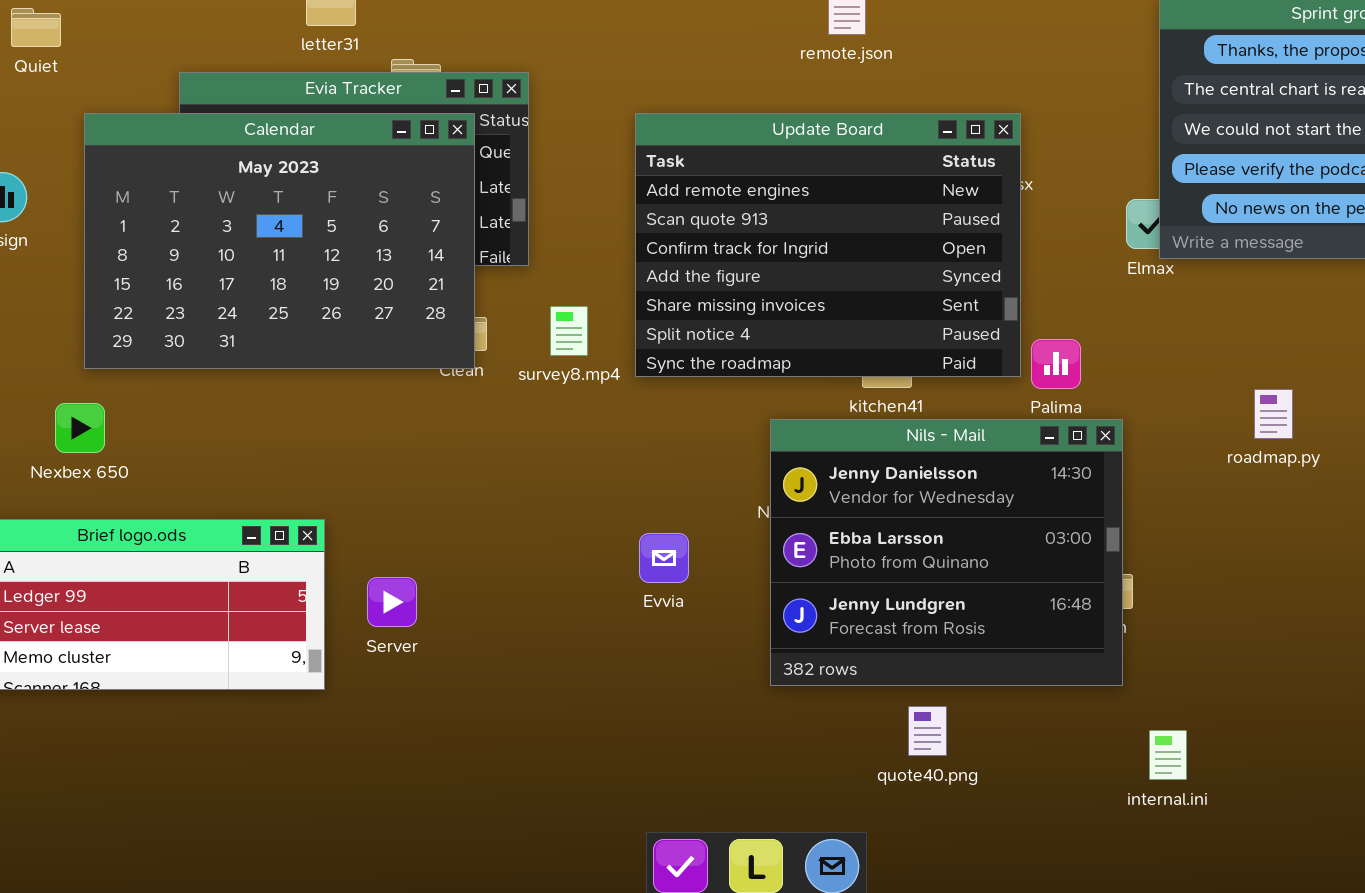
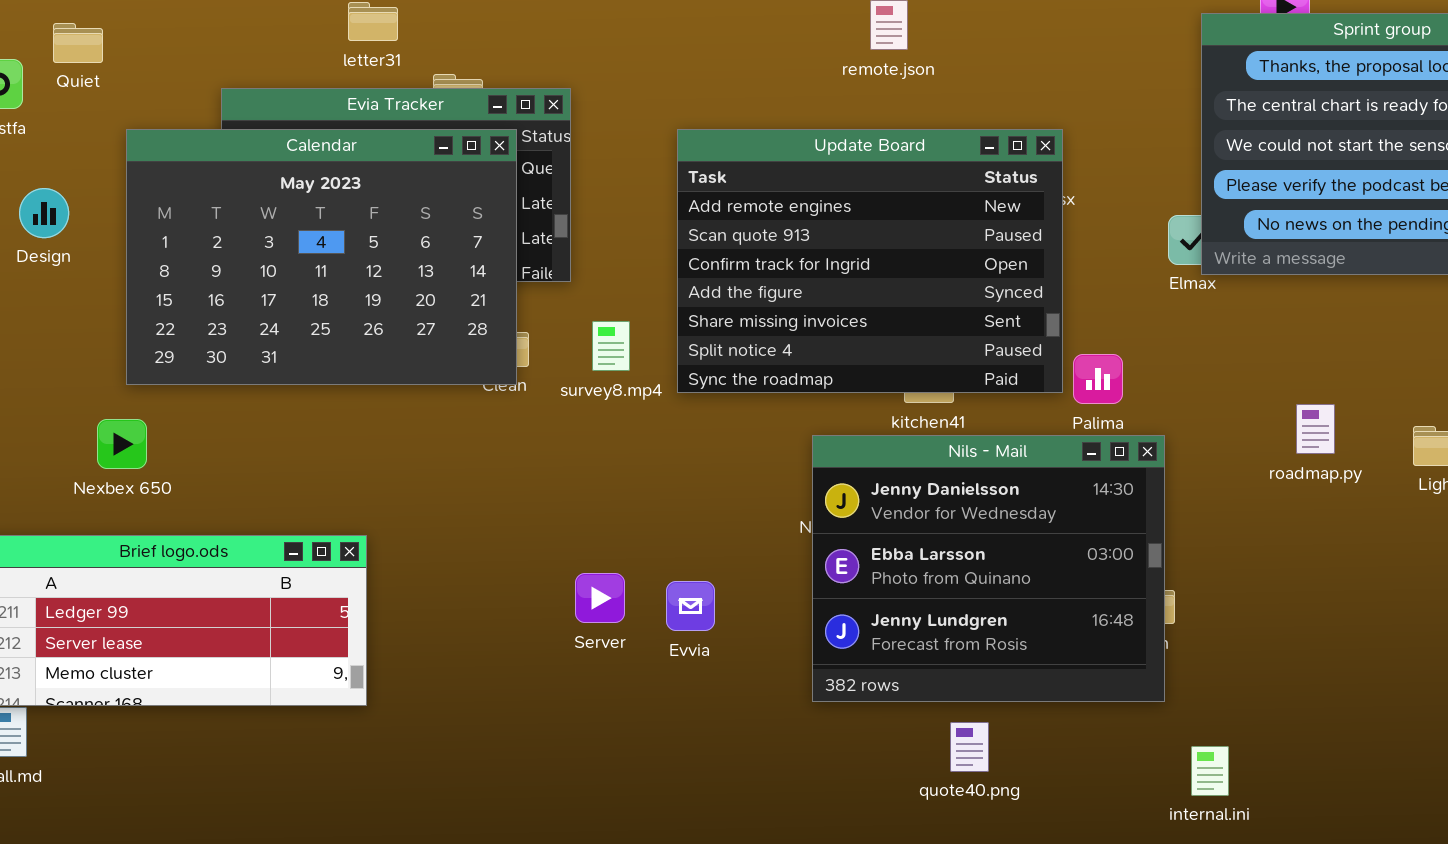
Evvia: [639,533,689,583] -> [666,581,715,631], moved
Server: [367,577,417,627] -> [575,573,625,623], moved

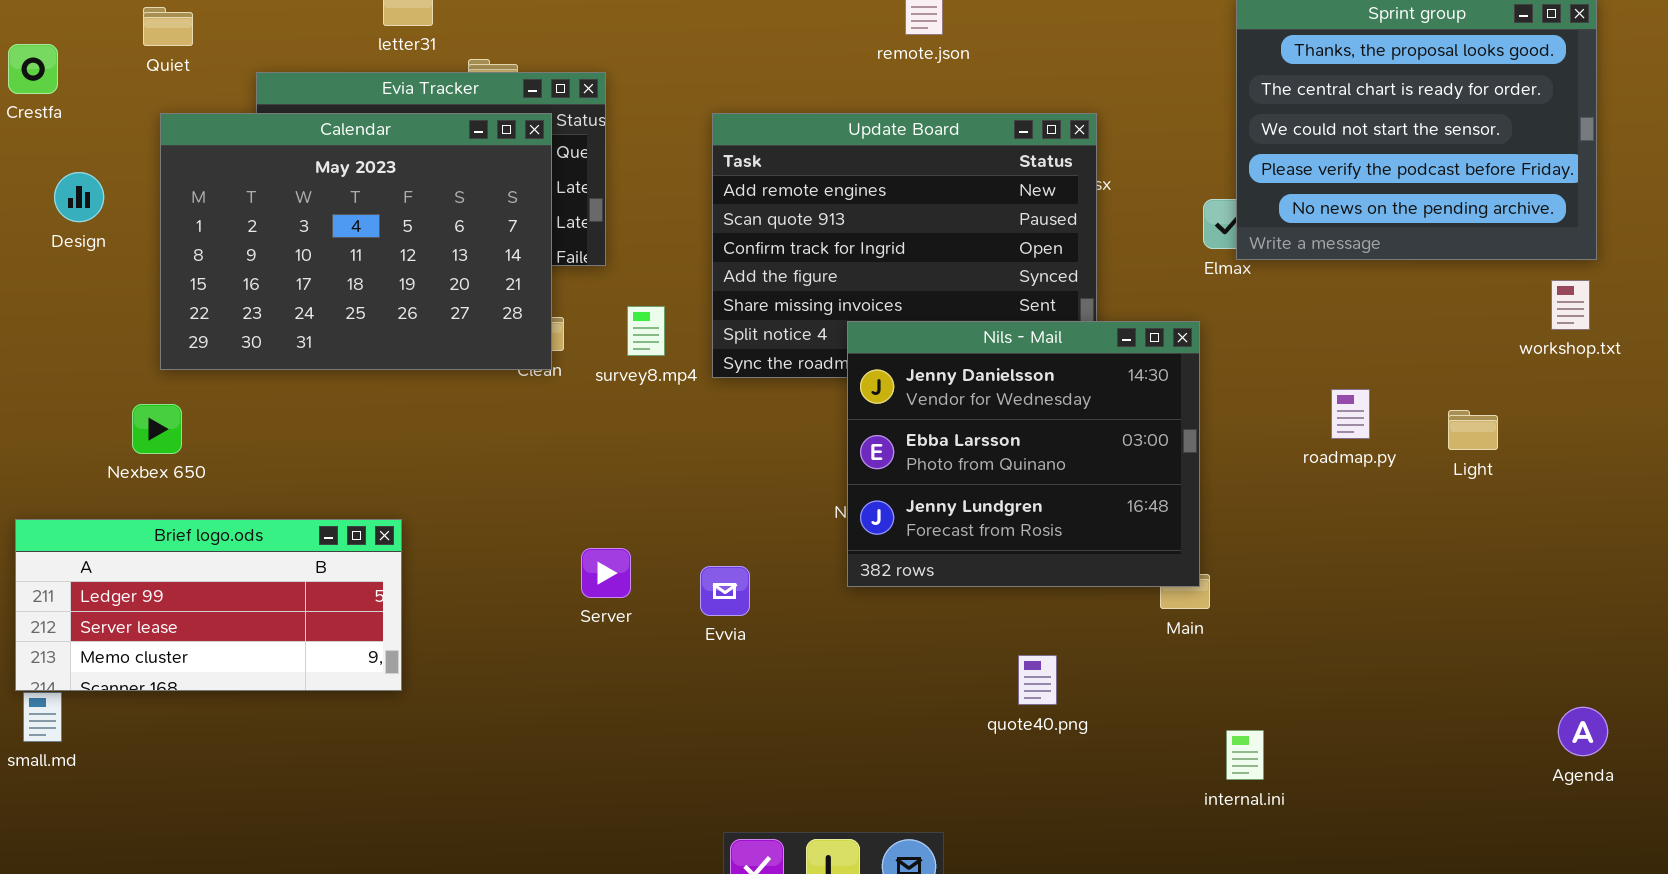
Quiet: [53,23,103,63] -> [143,7,193,46], moved
Nils - Mail: [812,435,1165,702] -> [847,321,1200,587], moved
Server: [575,573,625,623] -> [581,548,631,598], moved
quote40.png: [950,722,989,772] -> [1018,655,1057,705], moved

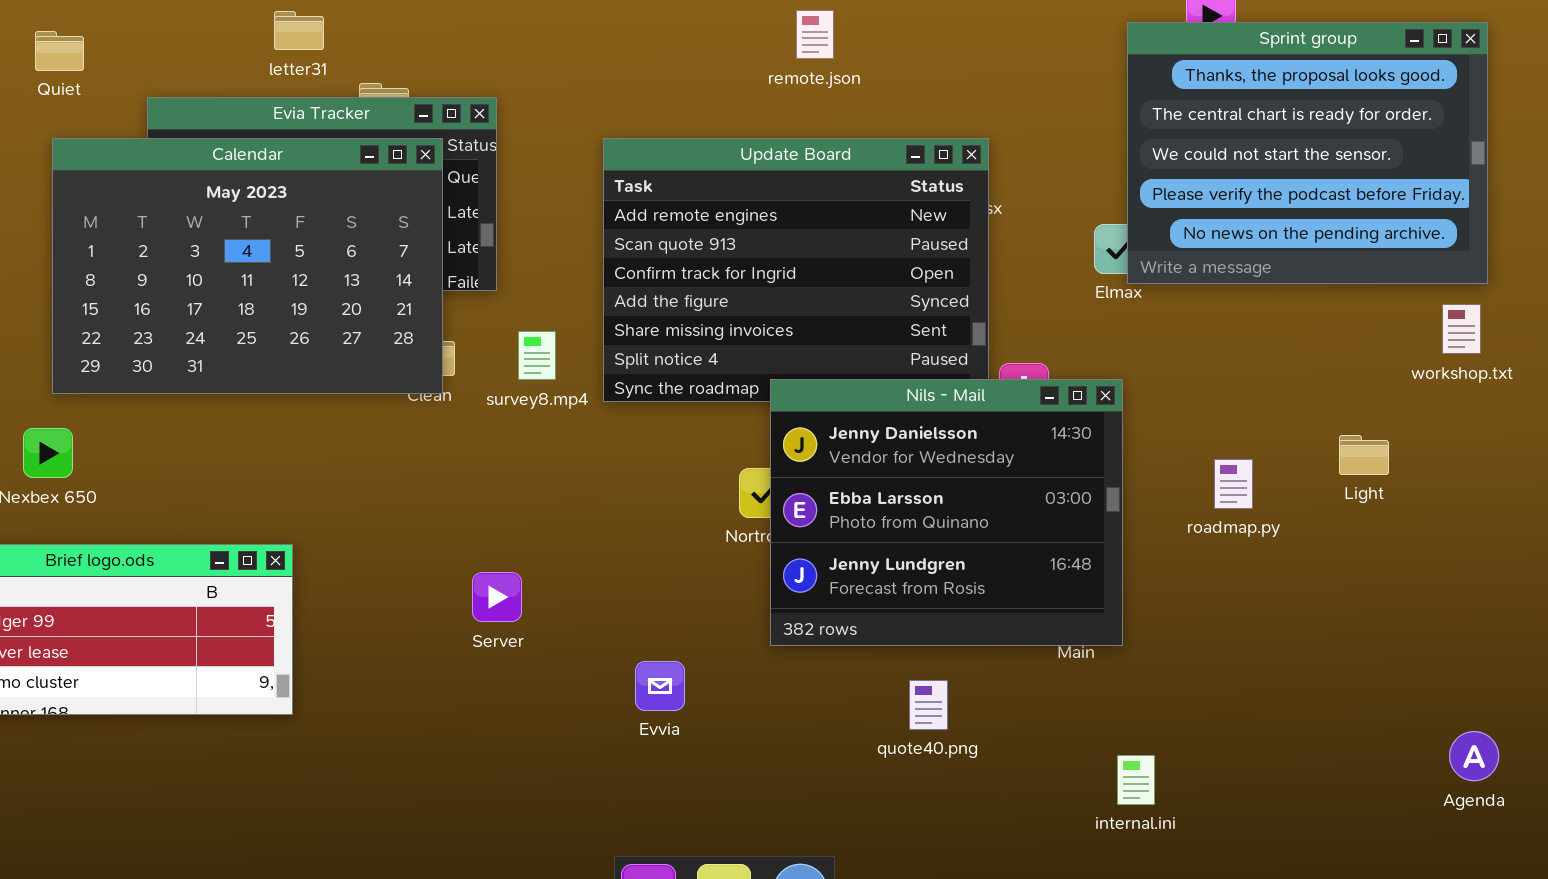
Nils - Mail: [847,321,1200,587] -> [770,379,1123,646], moved
roadmap.py: [1331,389,1370,439] -> [1214,459,1253,509], moved
Evvia: [700,566,750,616] -> [635,661,685,711], moved

